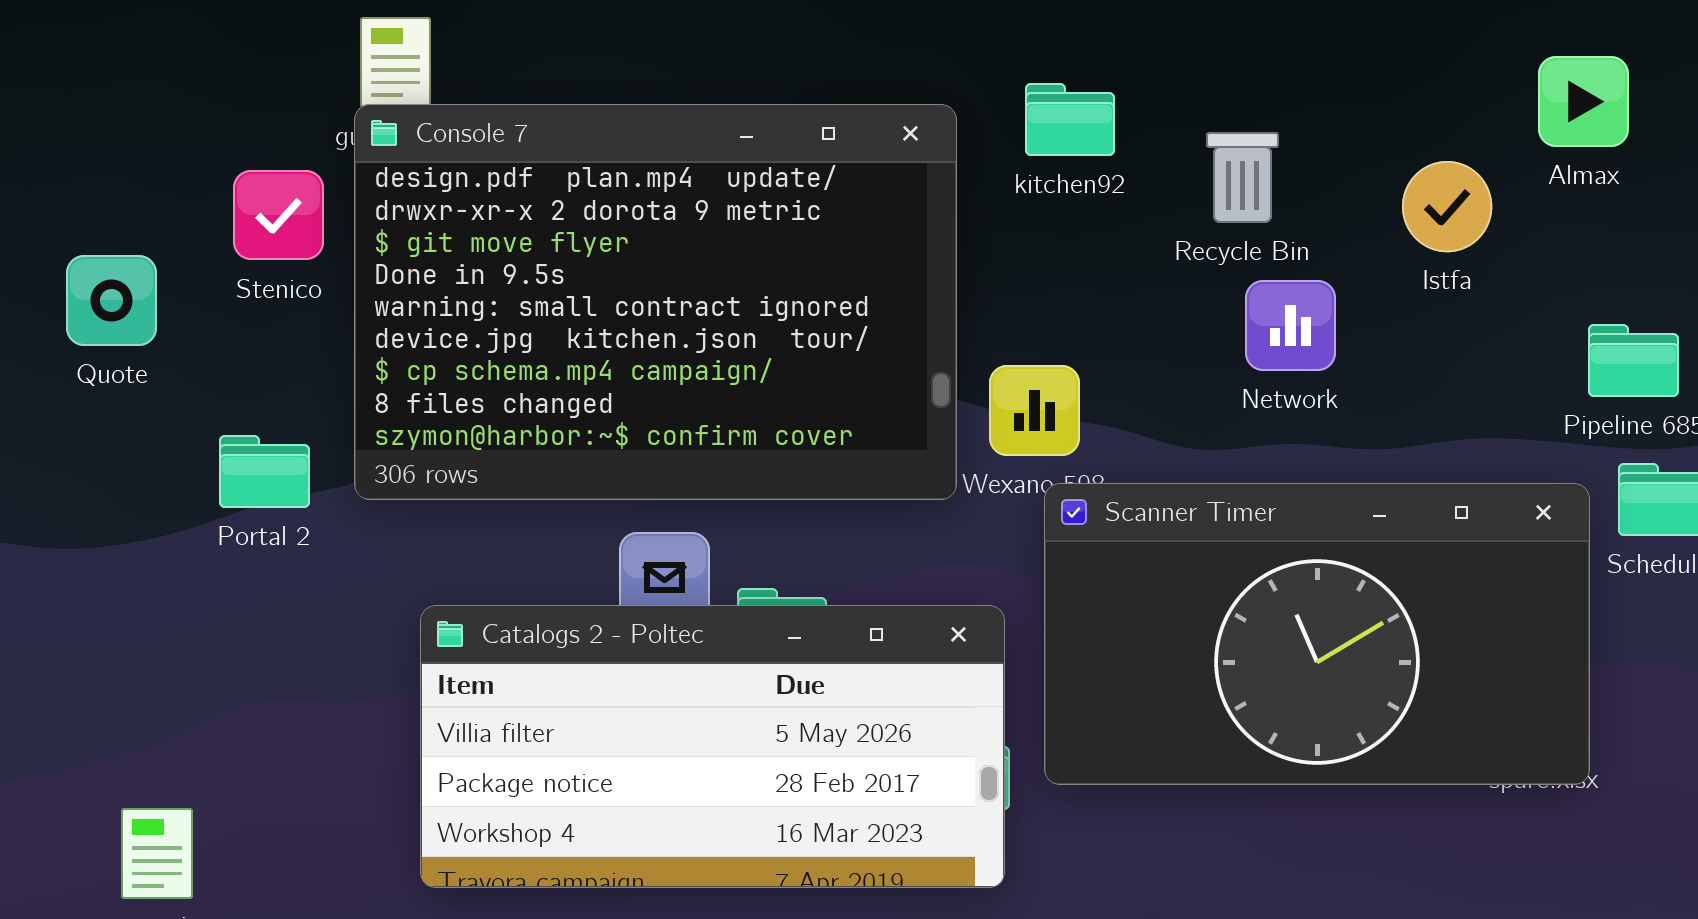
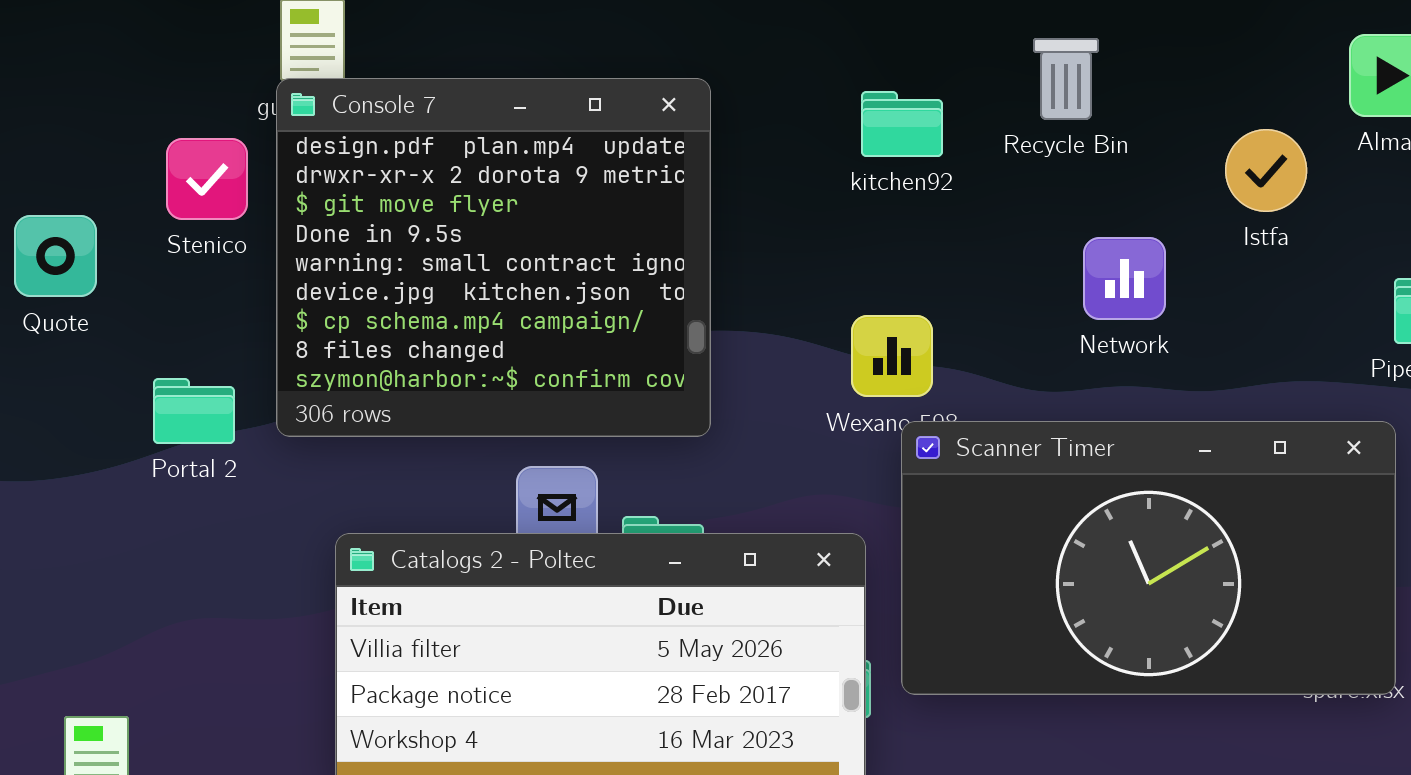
kitchen92: [1025,83,1115,156] -> [861,91,943,157], moved
Console 7: [354,104,957,500] -> [276,78,711,437], resized
Recycle Bin: [1206,132,1279,223] -> [1033,38,1099,120], moved

